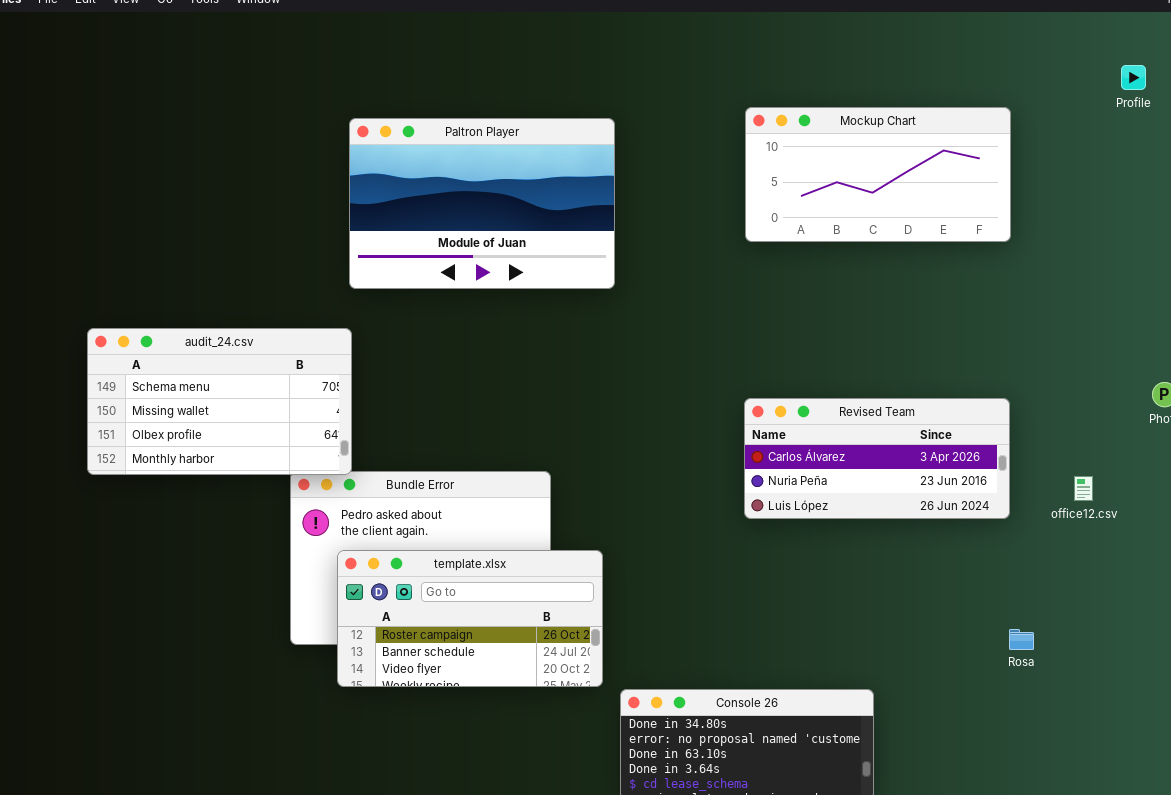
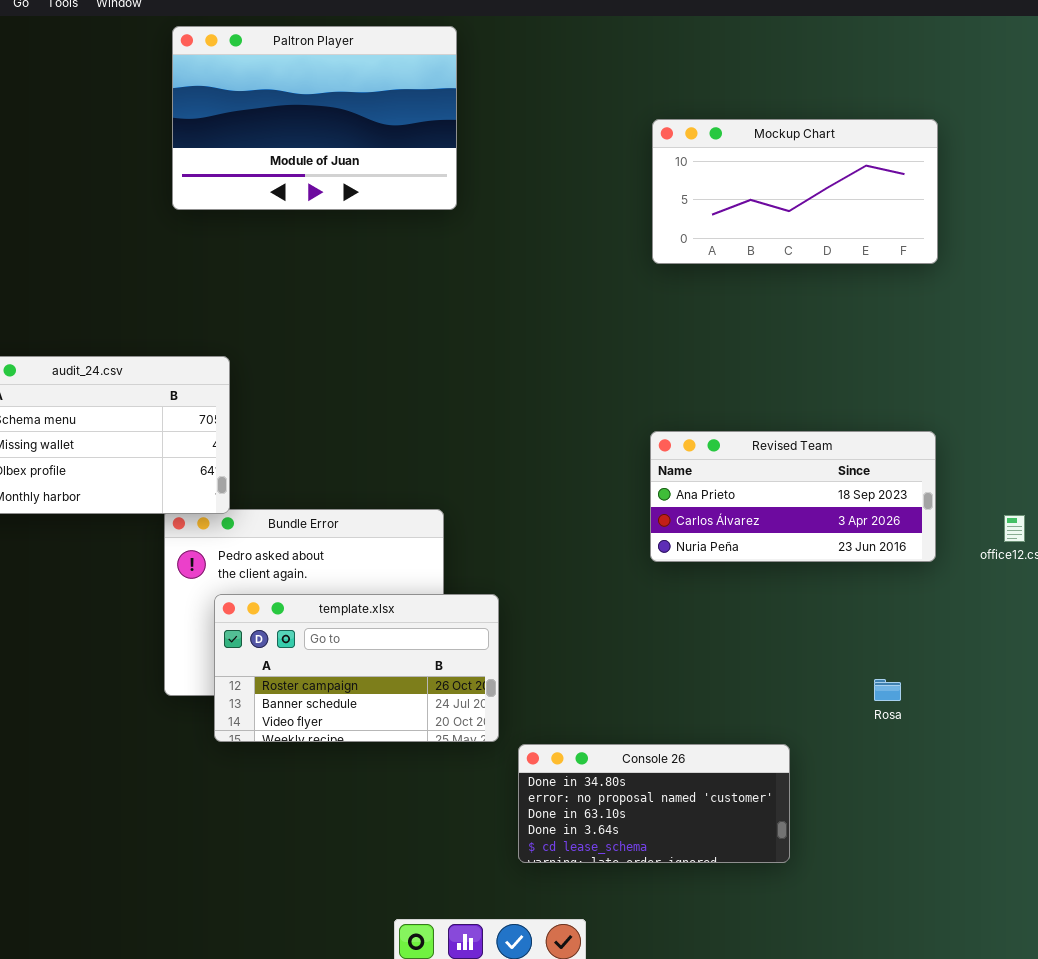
Paltron Player: [349,118,615,289] -> [172,26,457,210], moved
Revised Team: [744,398,1010,519] -> [650,431,936,562], scrolled up 1 row
Rosa: [1009,629,1034,650] -> [874,679,901,701], moved

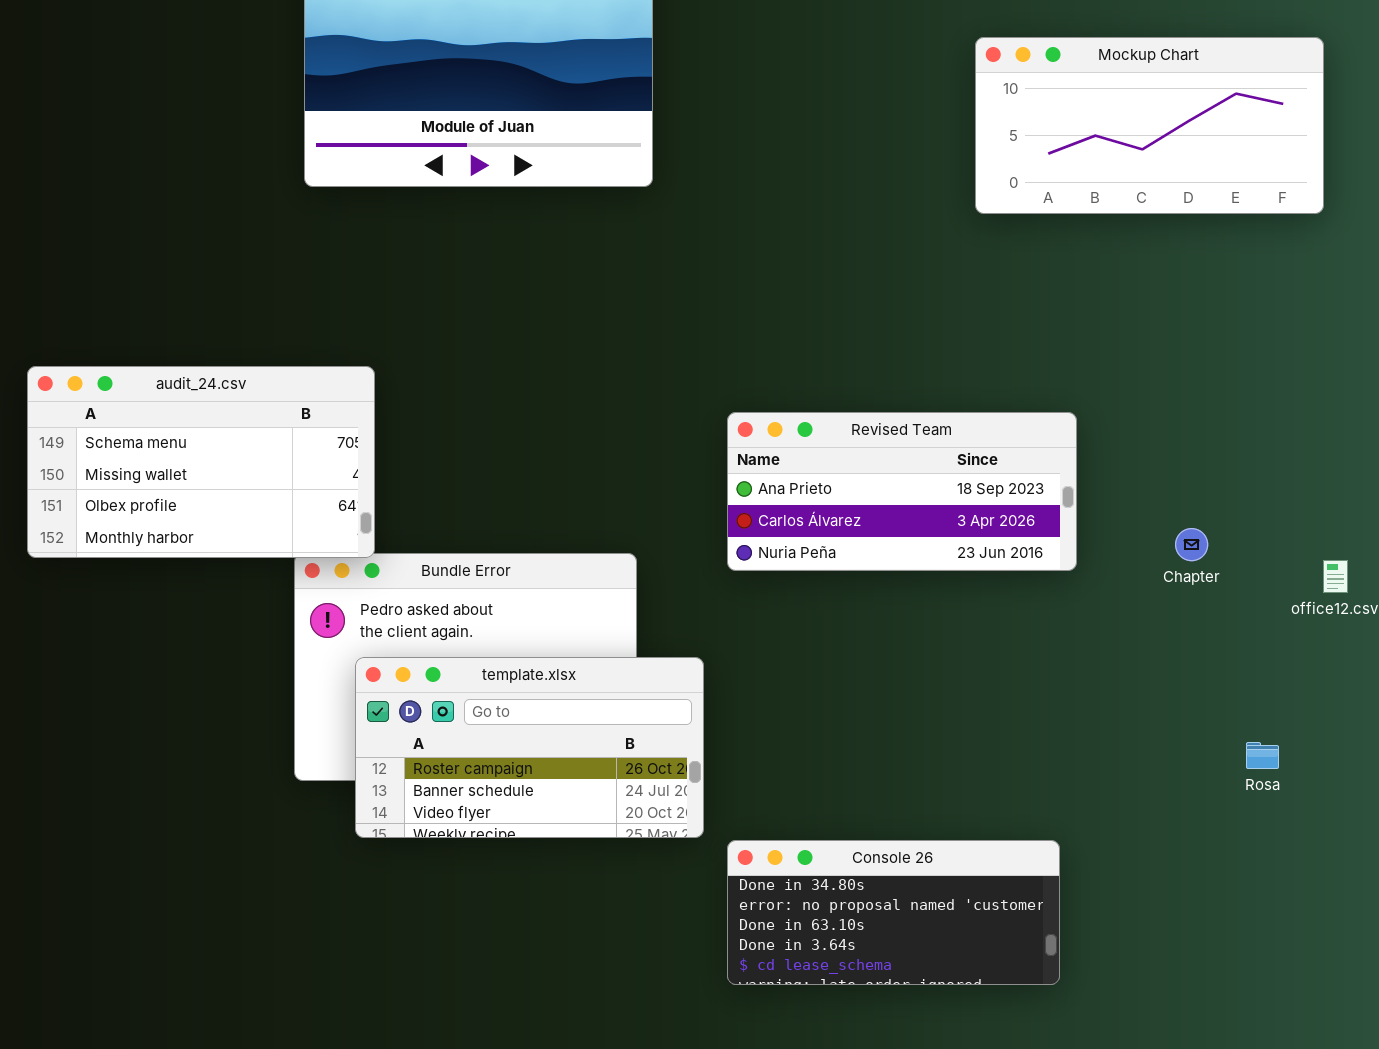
Mockup Chart: [652,119,938,264] -> [975,37,1324,214], moved
Revised Team: [650,431,936,562] -> [727,412,1077,571], moved
Rosa: [874,679,901,701] -> [1246,742,1279,769], moved

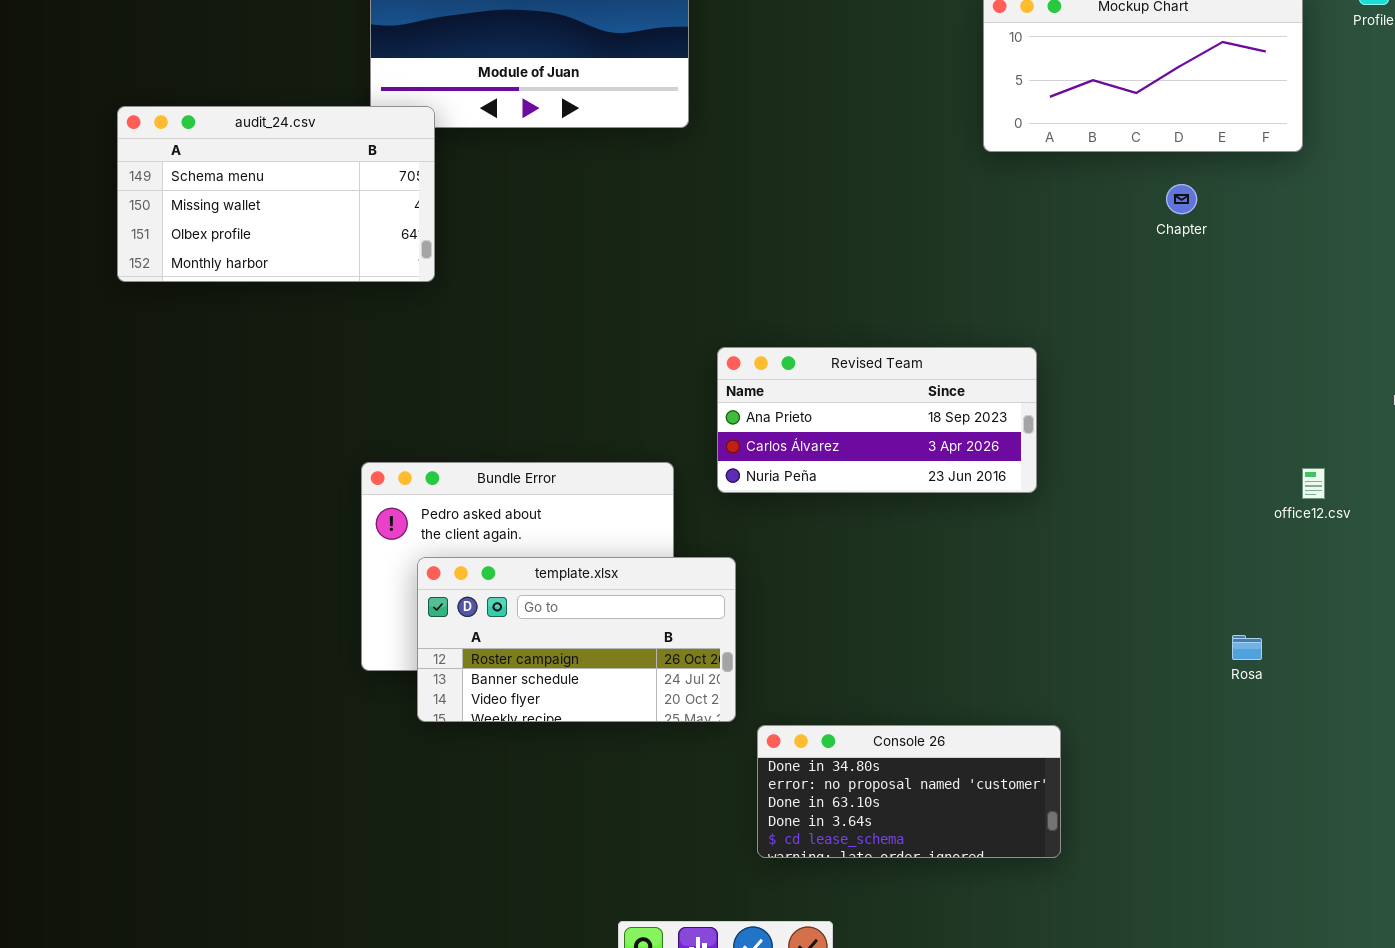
audit_24.csv: [27,366,375,558] -> [117,106,435,282], moved
Revised Team: [727,412,1077,571] -> [717,347,1037,493], moved
Chapter: [1175,528,1208,561] -> [1166,184,1197,214], moved

